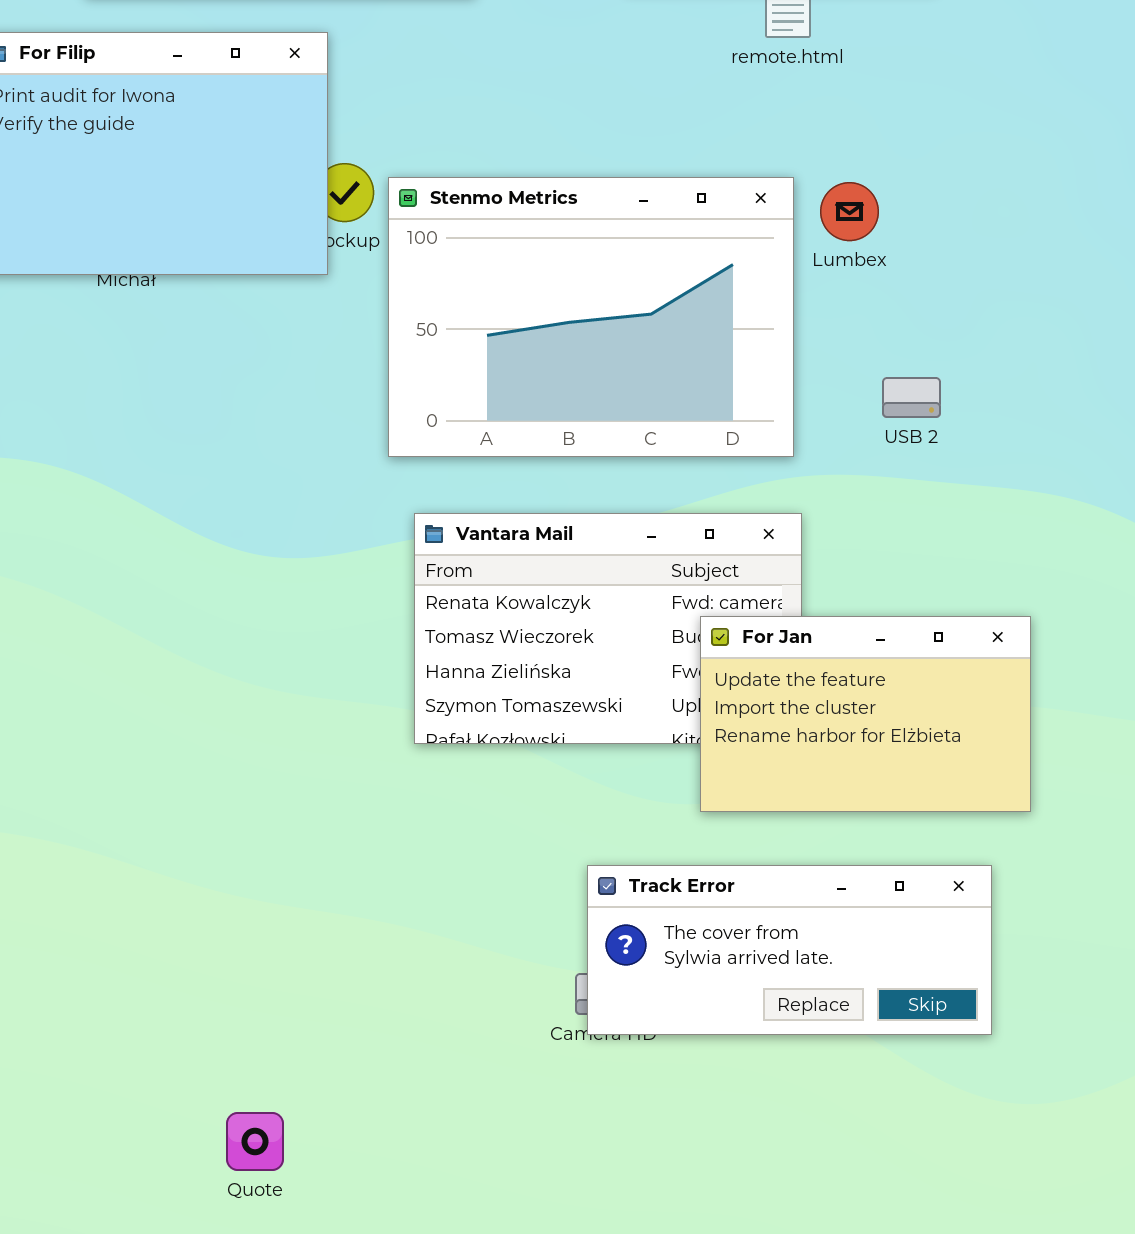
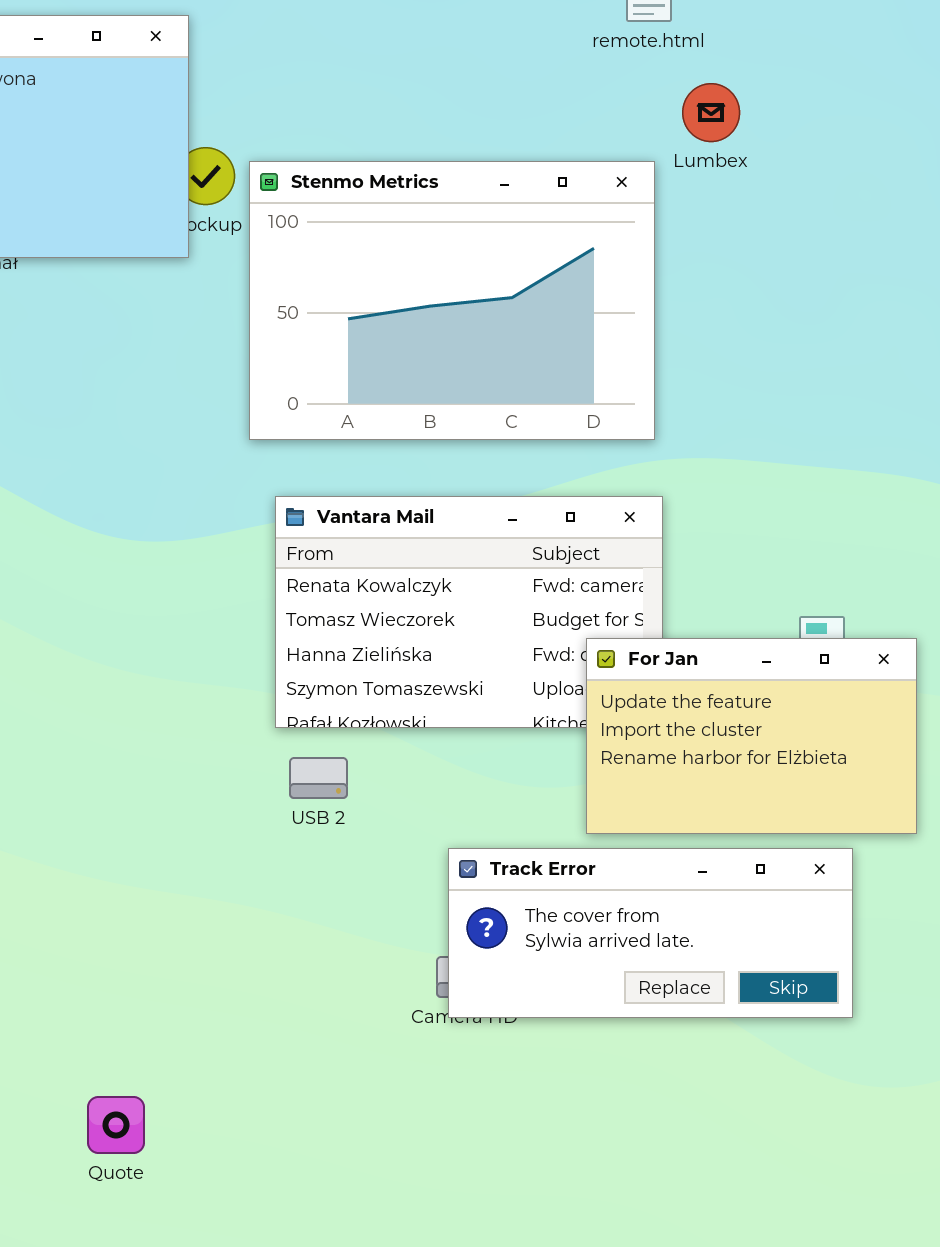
Lumbex: [820,182,879,241] -> [682,83,740,142], moved
USB 2: [882,377,941,418] -> [289,757,348,799], moved
For Jan: [700,616,1031,812] -> [586,638,917,834], moved

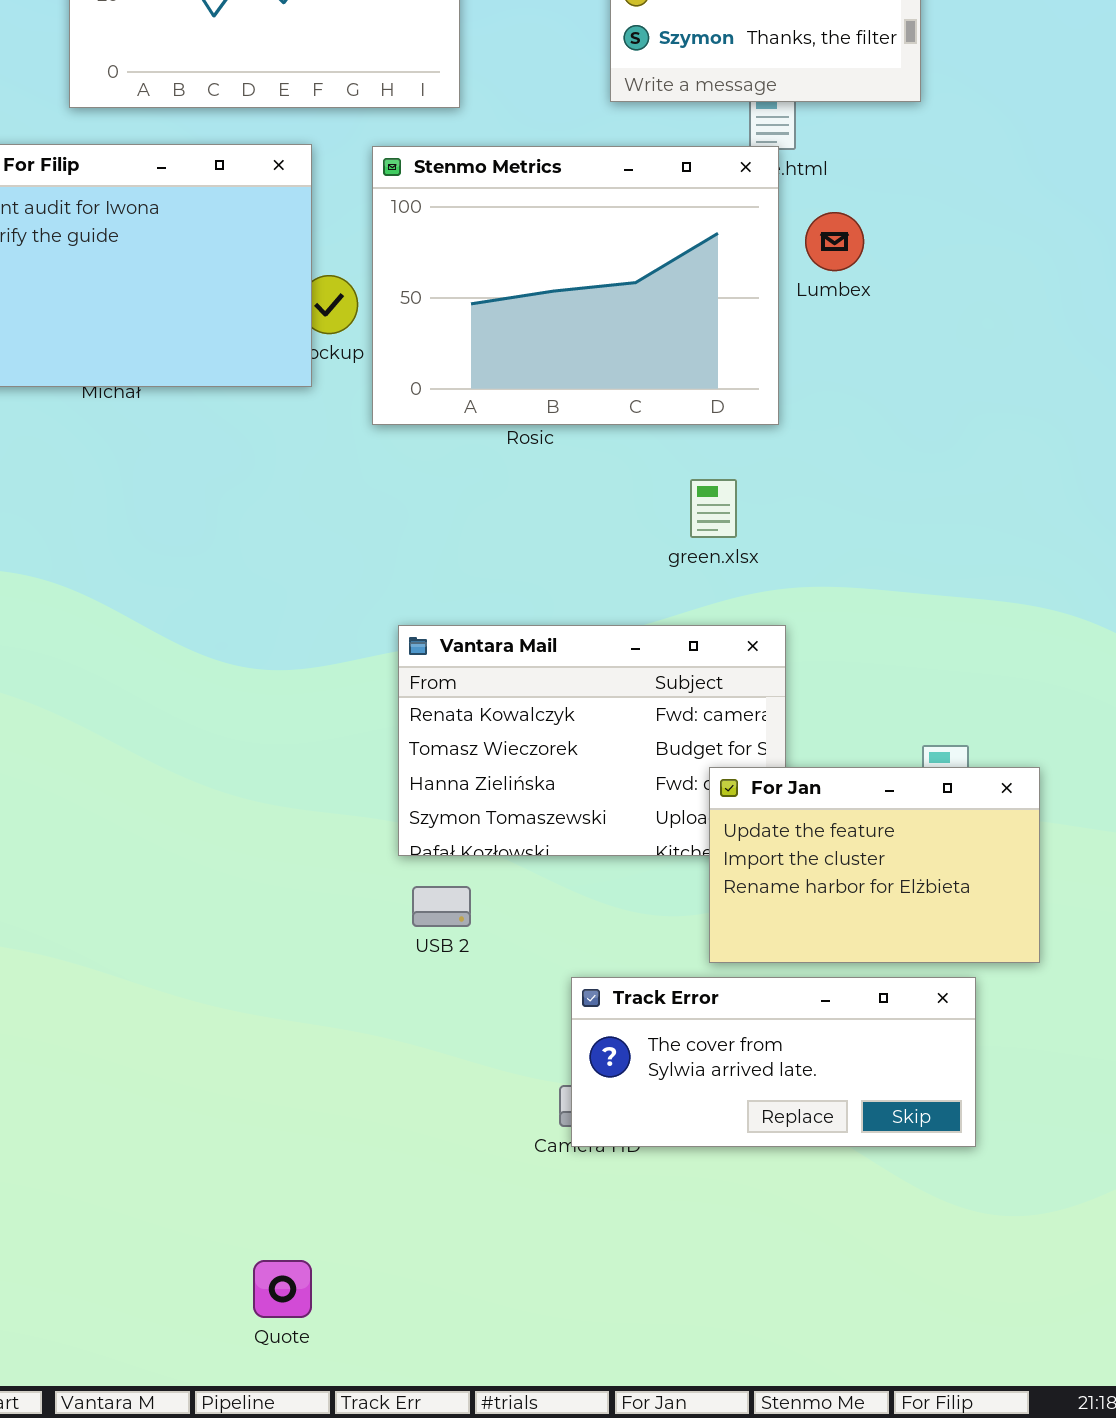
Stenmo Metrics: [249,161,655,440] -> [372,146,779,425], moved
Quote: [87,1096,145,1154] -> [253,1260,312,1318], moved

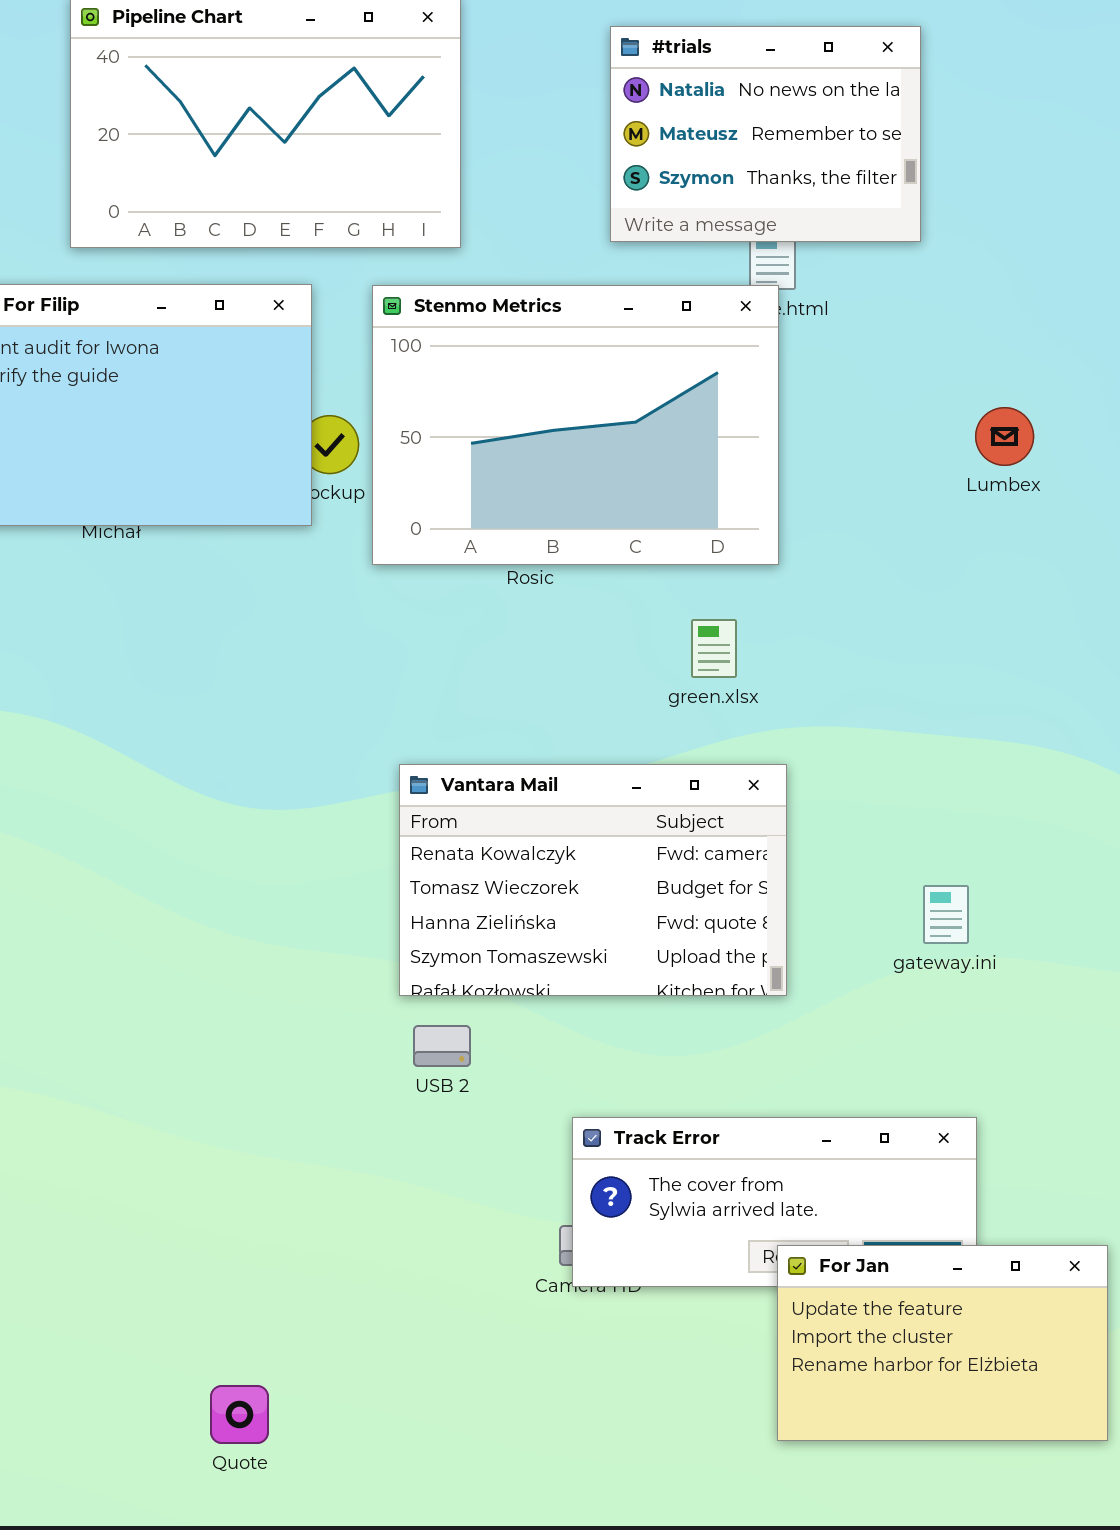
Lumbex: [805,212,864,271] -> [975,407,1034,466], moved
For Jan: [709,767,1040,963] -> [777,1245,1108,1441], moved
Quote: [253,1260,312,1318] -> [210,1385,269,1444], moved

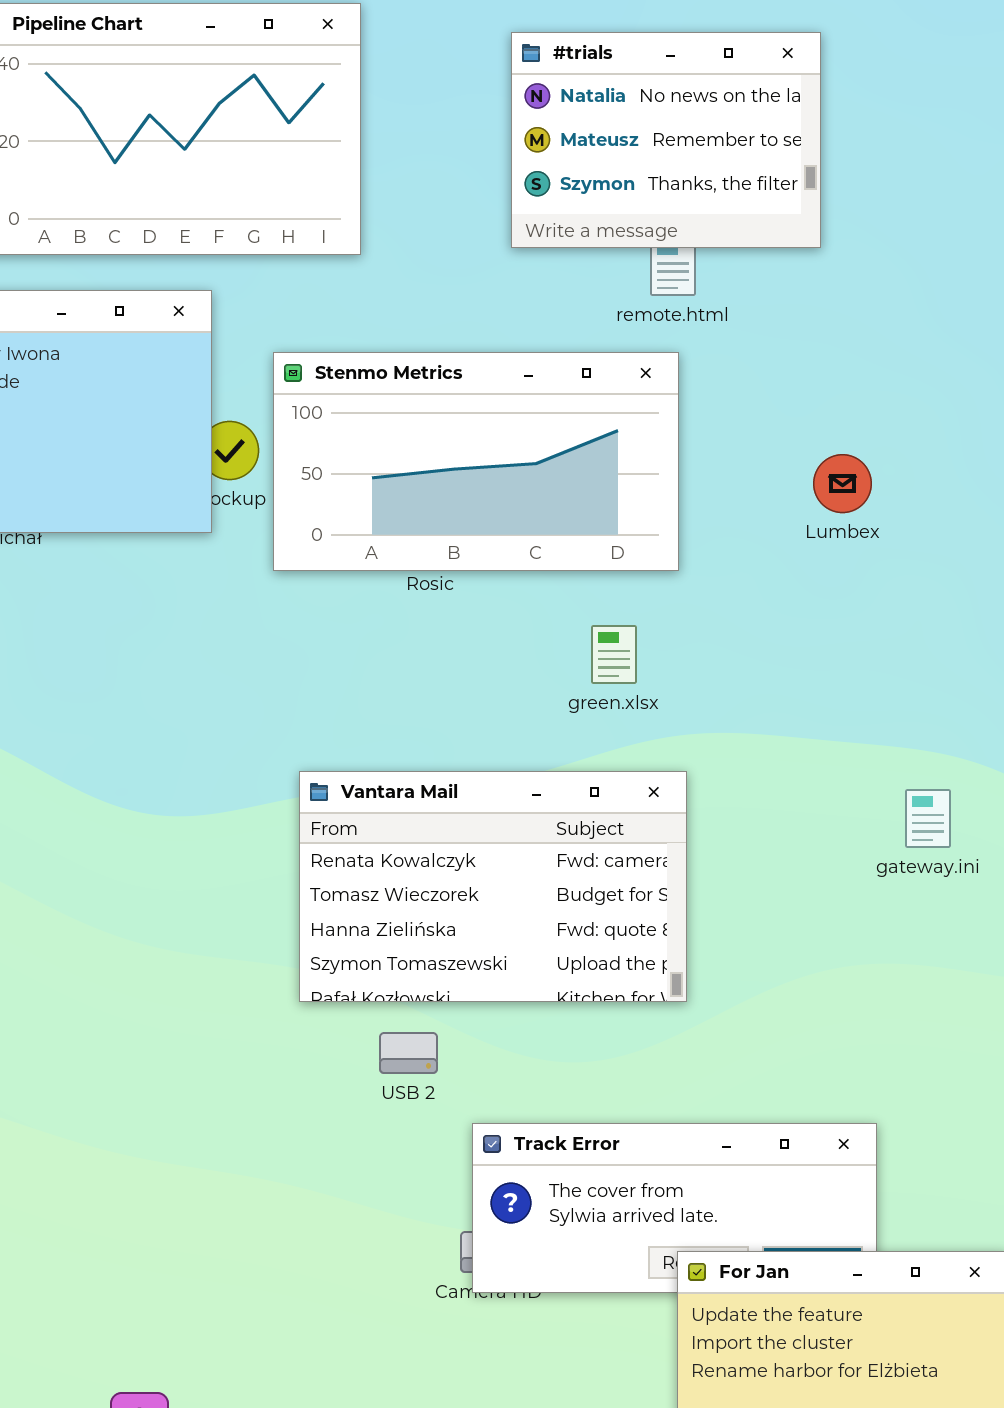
Stenmo Metrics: [372,285,779,565] -> [273,352,679,571], resized
Lumbex: [975,407,1034,466] -> [813,454,872,513], moved
gateway.ini: [923,885,969,944] -> [905,789,951,848], moved
USB 2: [413,1025,471,1067] -> [379,1032,438,1074], moved

